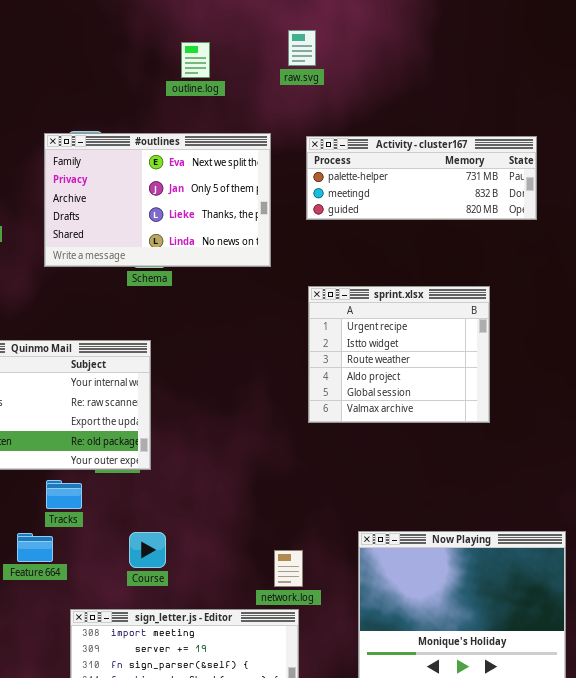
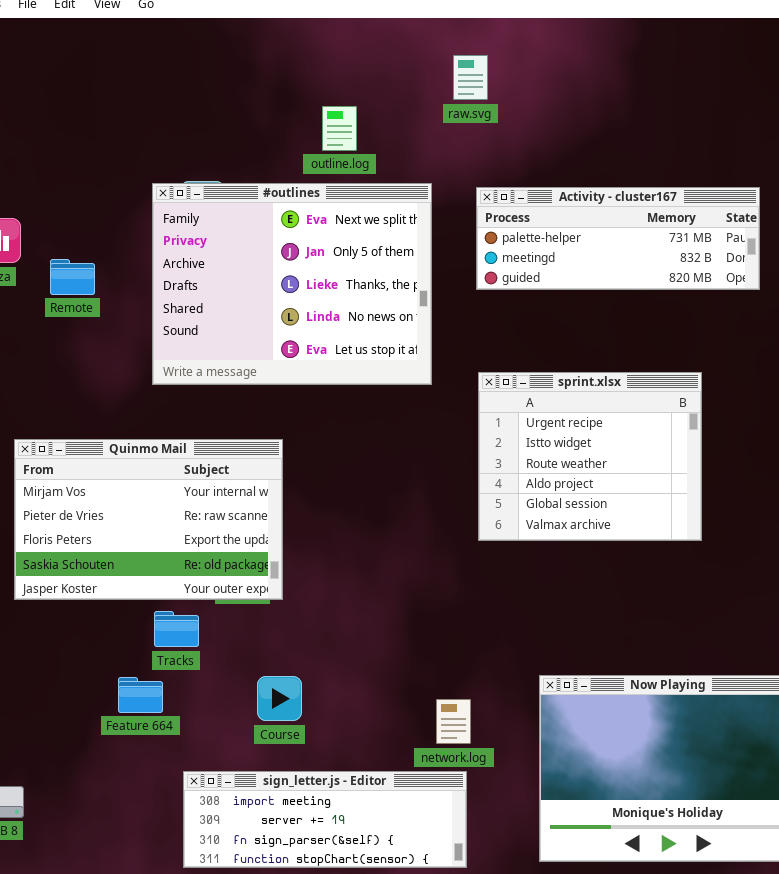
outline.log: [181,42,210,78] -> [322,106,357,151], moved
#outlines: [44,133,271,267] -> [152,183,432,385], resized

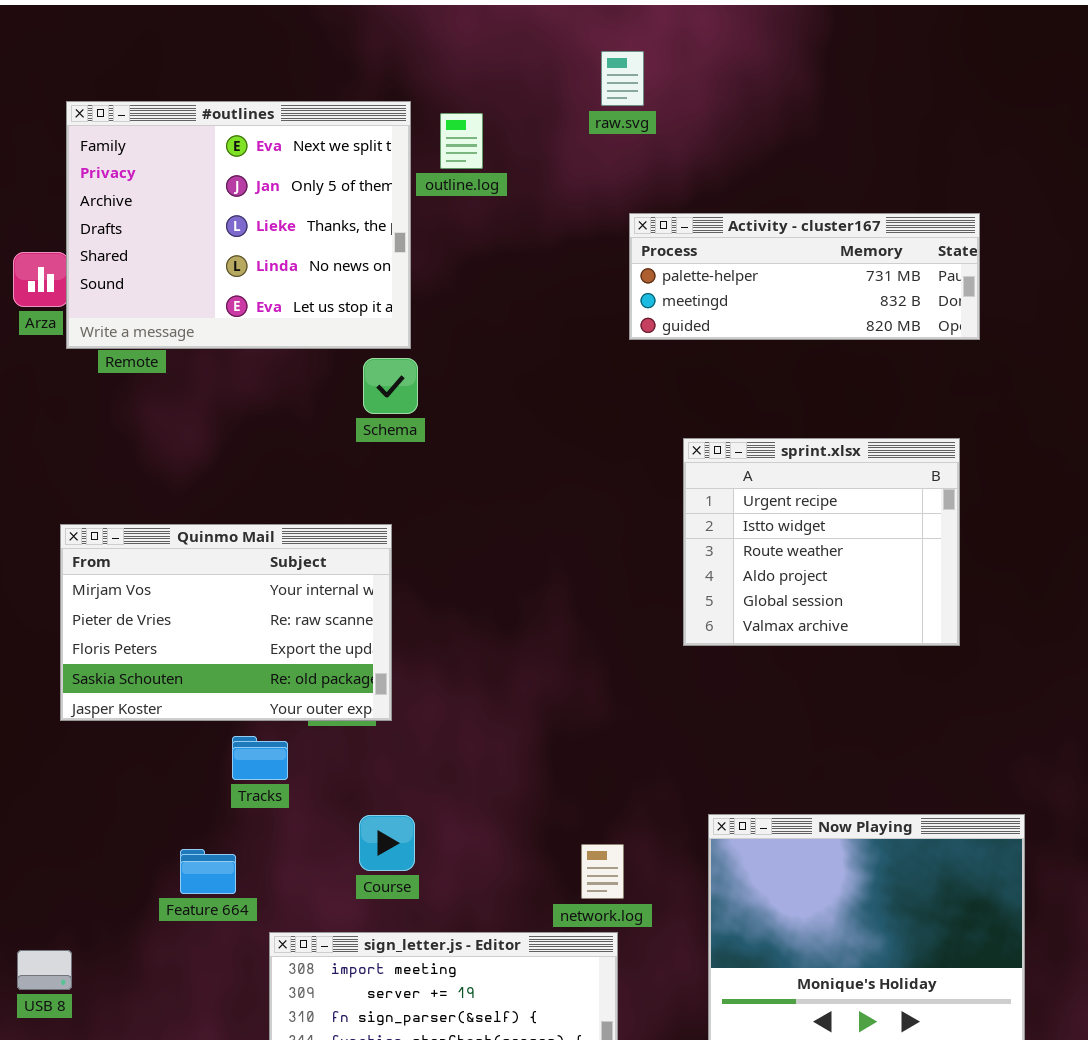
#outlines: [152,183,432,385] -> [66,101,411,349], moved
sprint.xlsx: [478,372,702,541] -> [683,438,960,646], moved
Feature 664: [118,677,163,713] -> [180,849,236,894], moved

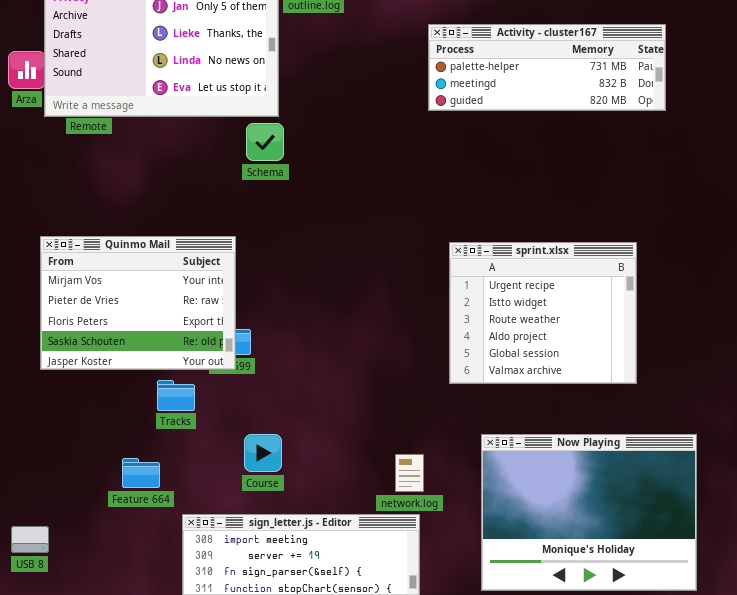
sprint.xlsx: [683,438,960,646] -> [449,242,637,384], moved
Quinmo Mail: [60,524,392,721] -> [40,236,236,370], resized

